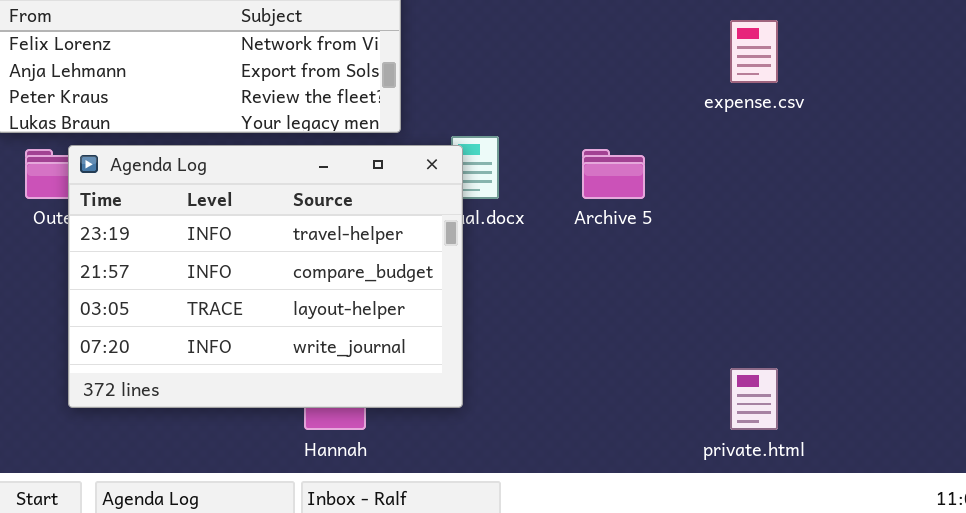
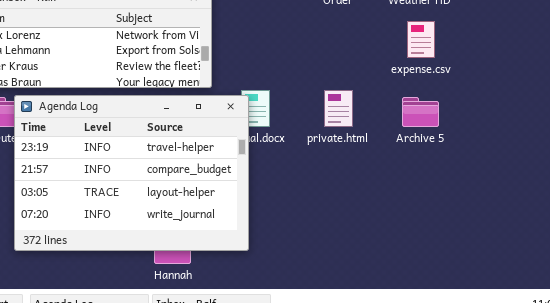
Archive 5: [582,149,645,199] -> [402,97,439,127], moved
private.html: [730,368,778,430] -> [324,90,353,127], moved

